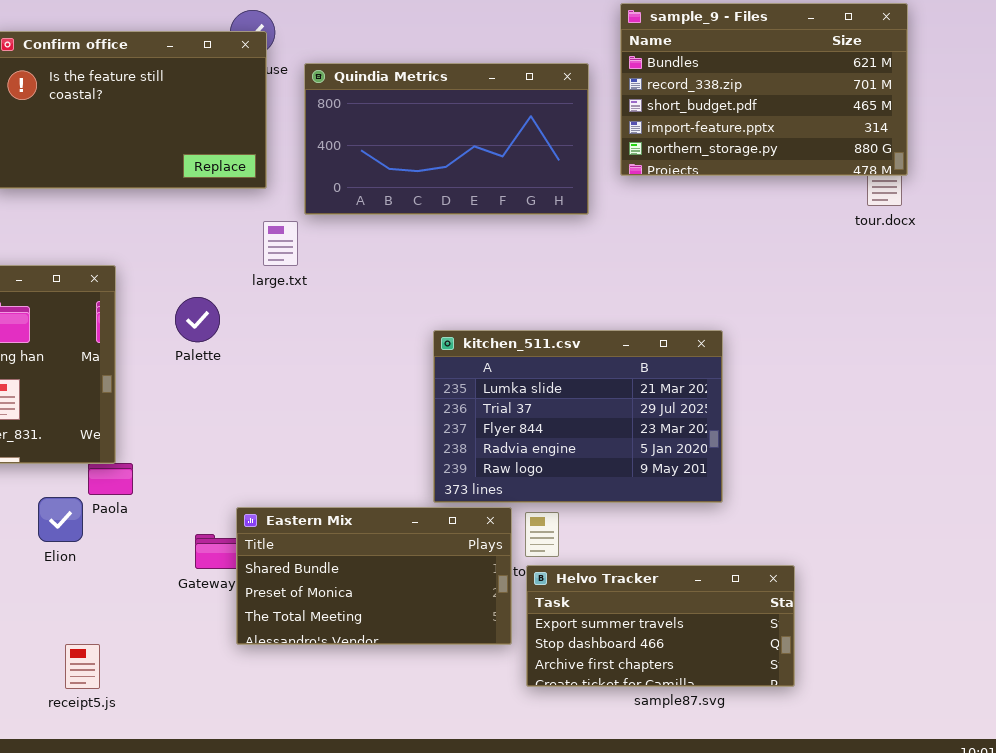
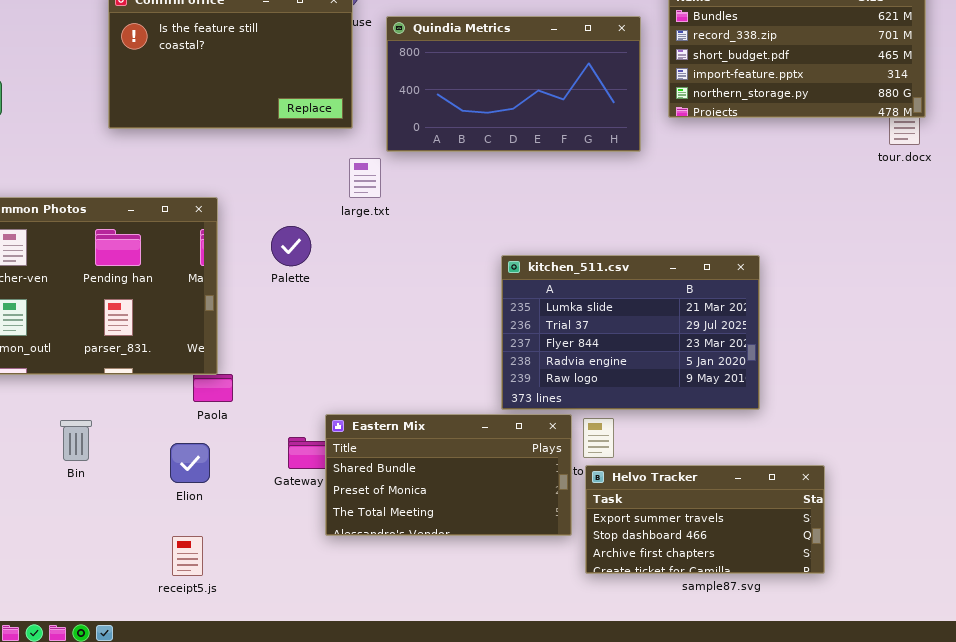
Elion: [38,497,83,542] -> [170,443,210,483], moved

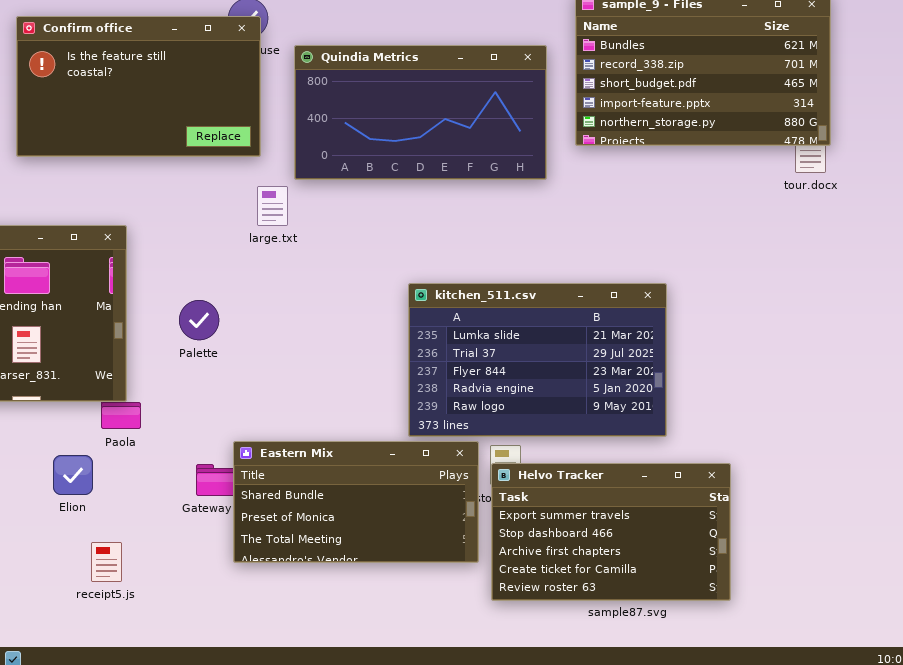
Palette: [271,226,311,266] -> [179,300,219,340], moved
Elion: [170,443,210,483] -> [53,455,93,495], moved
Helvo Tracker: [585,465,825,574] -> [491,463,731,601], resized
receipt5.js: [172,536,203,576] -> [91,542,122,582], moved

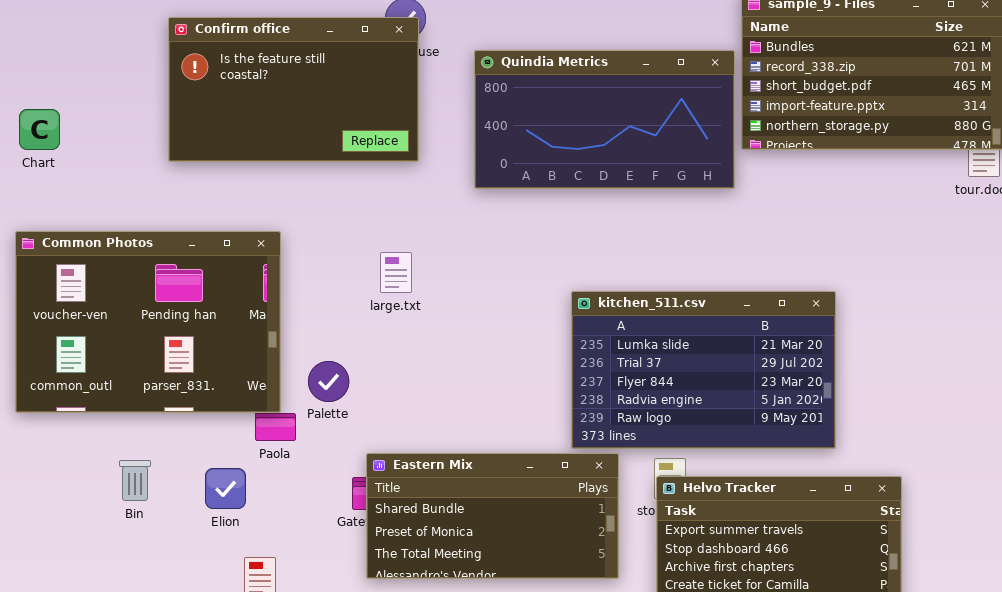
Quindia Metrics: [294,45,547,180] -> [474,50,735,189], moved
large.txt: [257,186,288,226] -> [380,252,412,293], moved
Palette: [179,300,219,340] -> [308,361,349,402], moved
Eastern Mix: [233,441,479,563] -> [366,453,619,579], moved

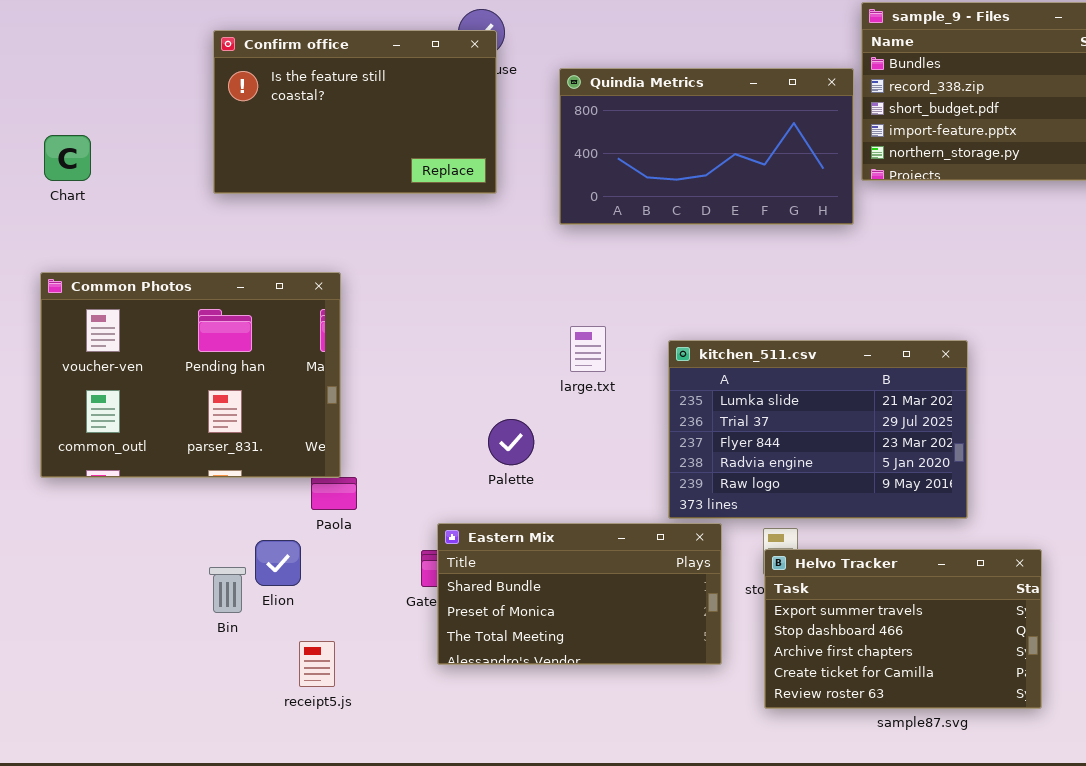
large.txt: [380,252,412,293] -> [570,326,606,372], moved
Palette: [308,361,349,402] -> [488,419,534,465], moved
Bin: [119,460,151,501] -> [209,567,246,613], moved

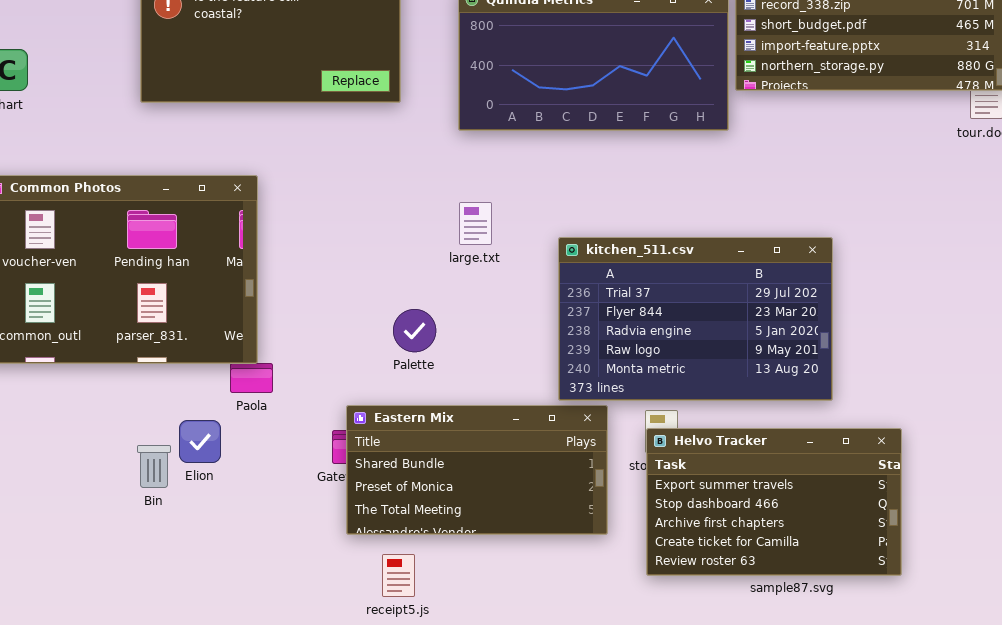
large.txt: [570,326,606,372] -> [459,202,492,245], moved
kitchen_511.csv: [668,340,968,519] -> [558,237,833,401], scrolled down 1 row
receipt5.js: [299,641,335,687] -> [382,554,415,597], moved

